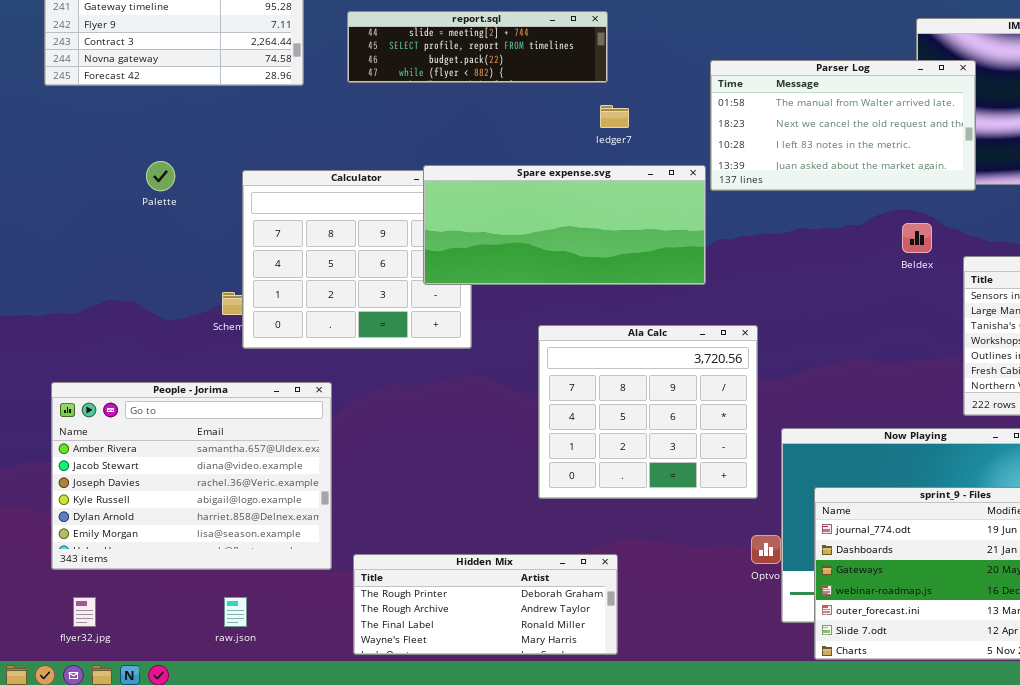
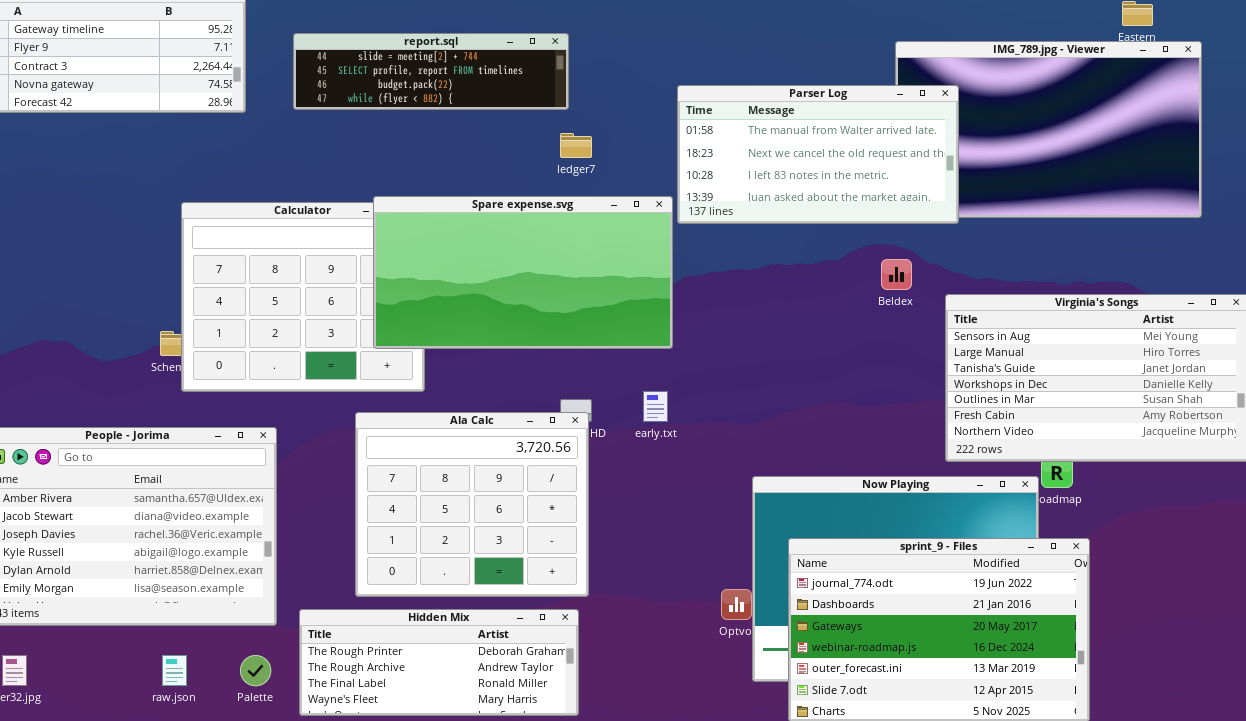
Palette: [146,161,175,191] -> [240,655,271,686], moved
Spare expense.svg: [423,165,706,285] -> [373,196,673,349], resized
Ala Calc: [538,325,758,499] -> [355,412,589,597], moved

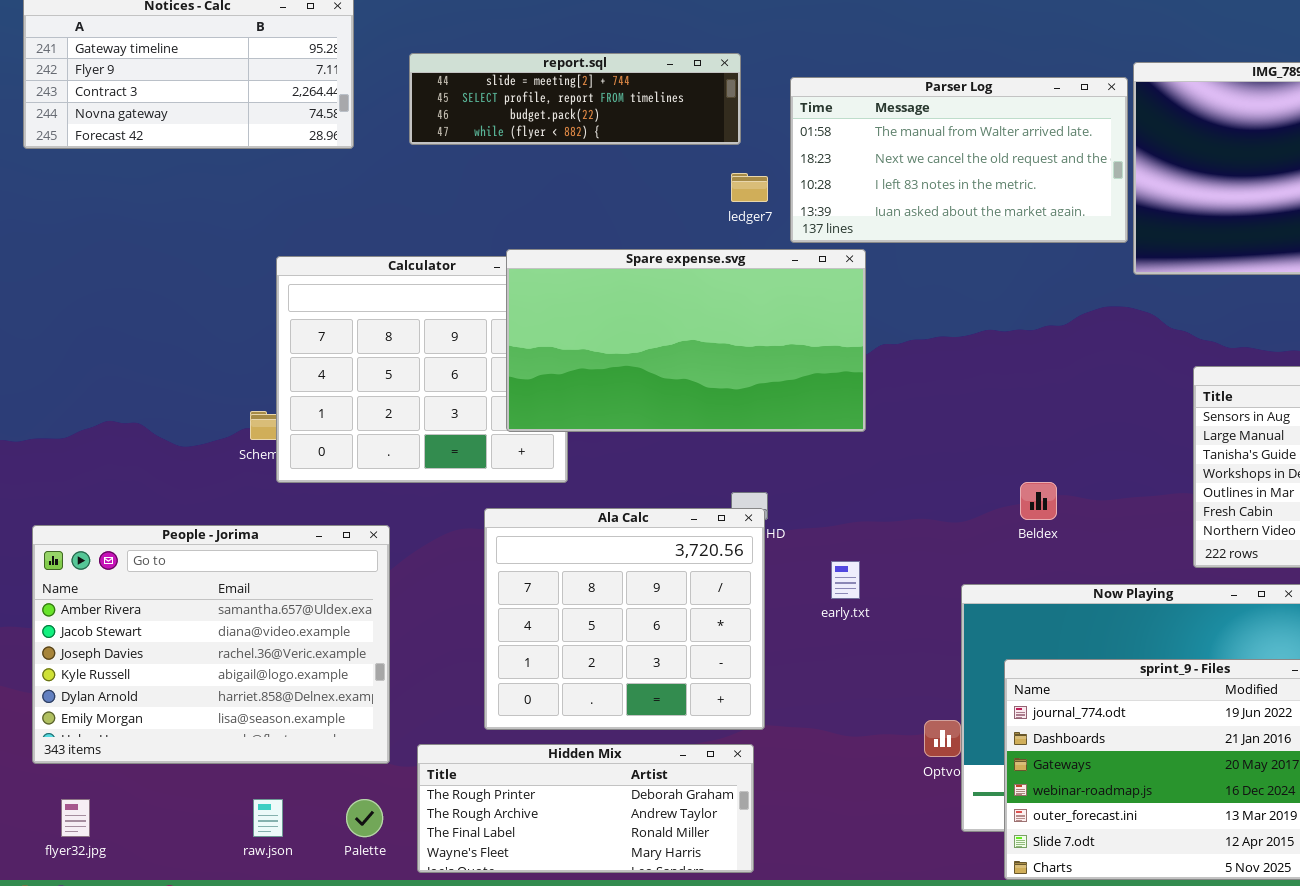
Parser Log: [677,85,959,224] -> [790,77,1128,243], moved
Beldex: [881,259,912,290] -> [1020,482,1057,520], moved
early.txt: [643,391,668,422] -> [831,561,860,599], moved

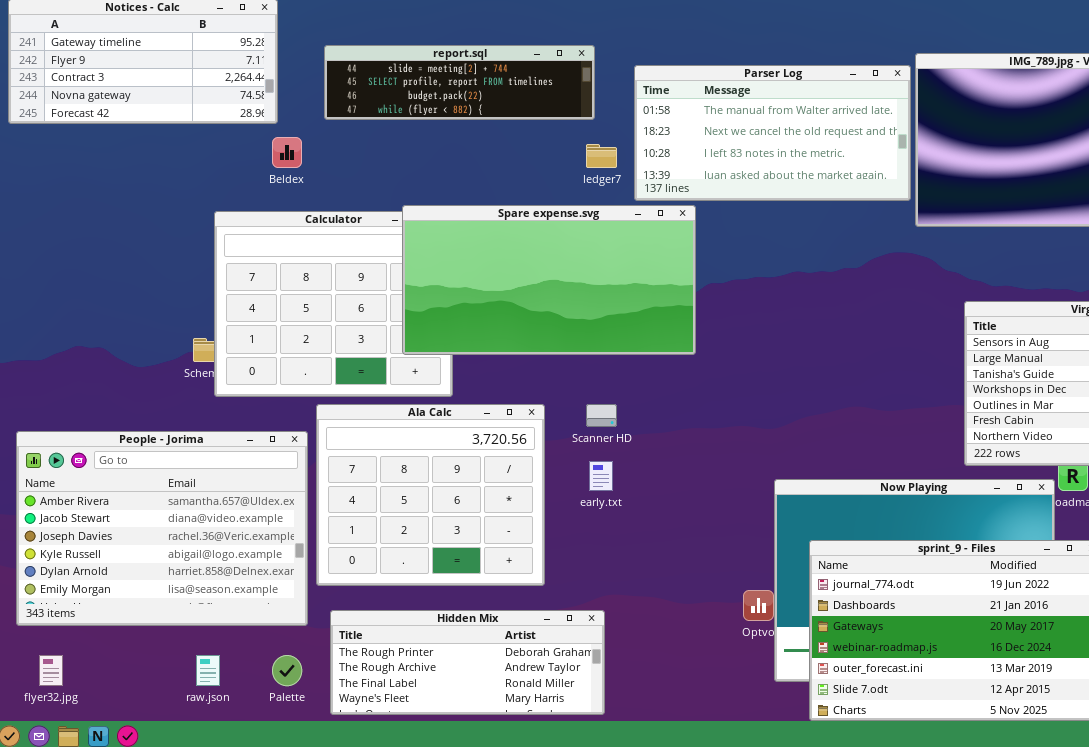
Beldex: [1020,482,1057,520] -> [272,137,302,168], moved
Ala Calc: [484,508,765,730] -> [316,404,545,586], moved
early.txt: [831,561,860,599] -> [589,461,613,491], moved

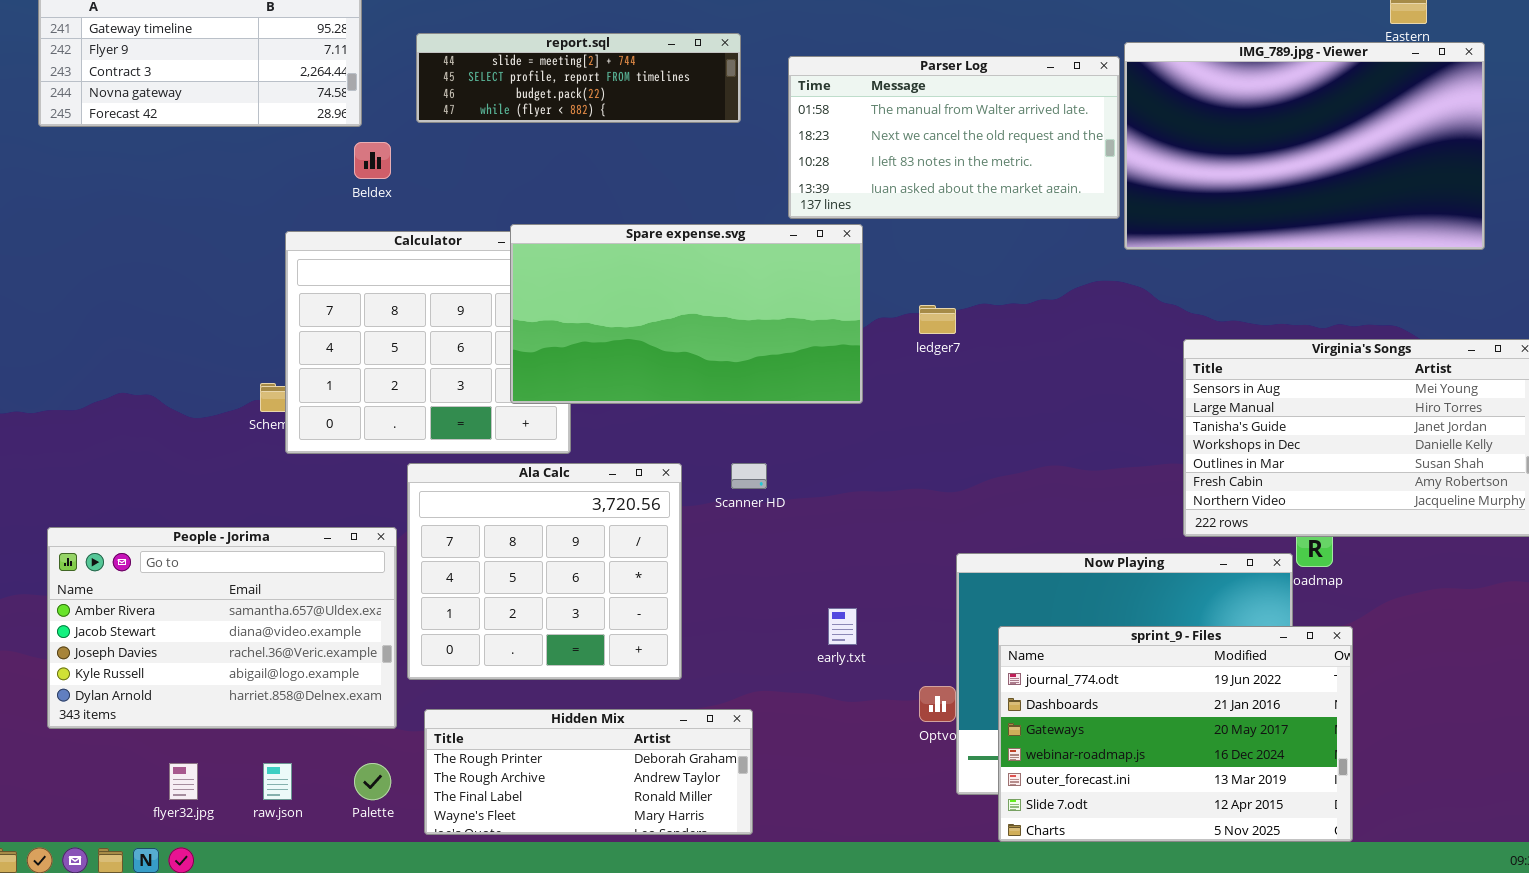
ledger7: [586,144,617,168] -> [919,305,956,334], moved
People - Jorima: [16,431,308,626] -> [47,527,397,729], resized
early.txt: [589,461,613,491] -> [828,608,857,645], moved
flyer32.jpg: [39,655,63,686] -> [169,763,198,800], moved

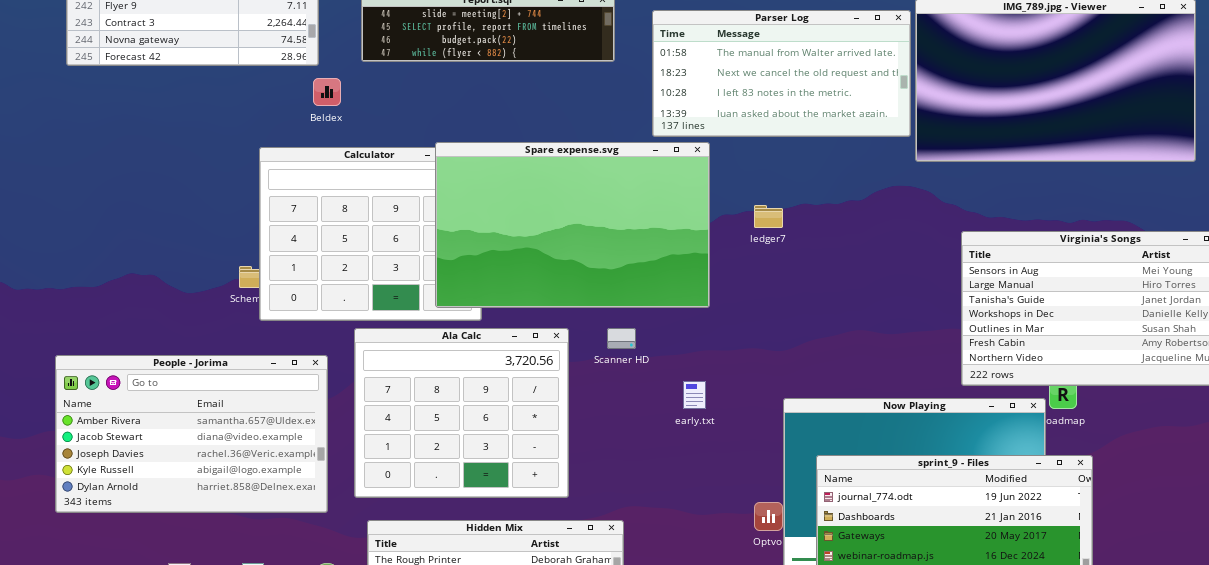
Spare expense.svg: [510,224,863,404] -> [435,142,710,308], resized
People - Jorima: [47,527,397,729] -> [55,355,328,513], moved
early.txt: [828,608,857,645] -> [683,381,706,409], moved

